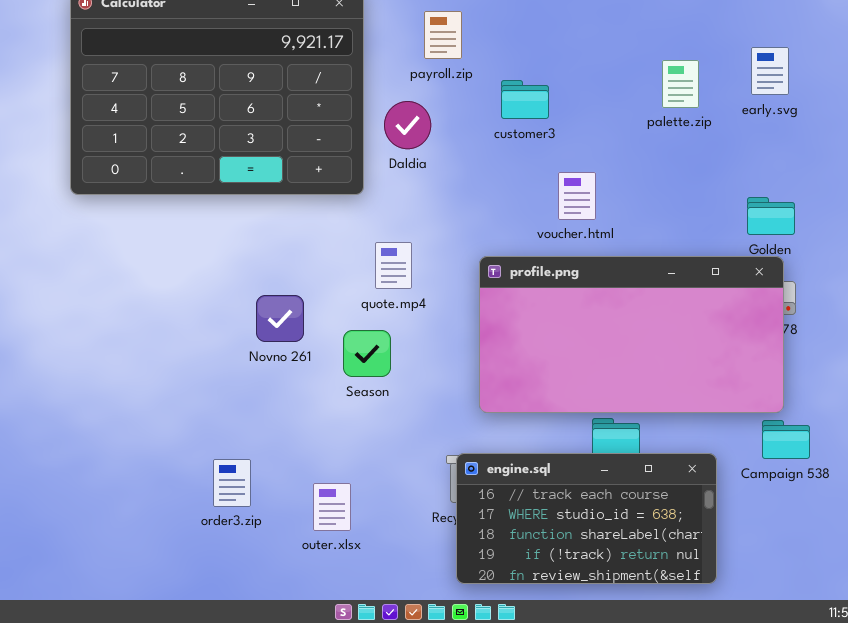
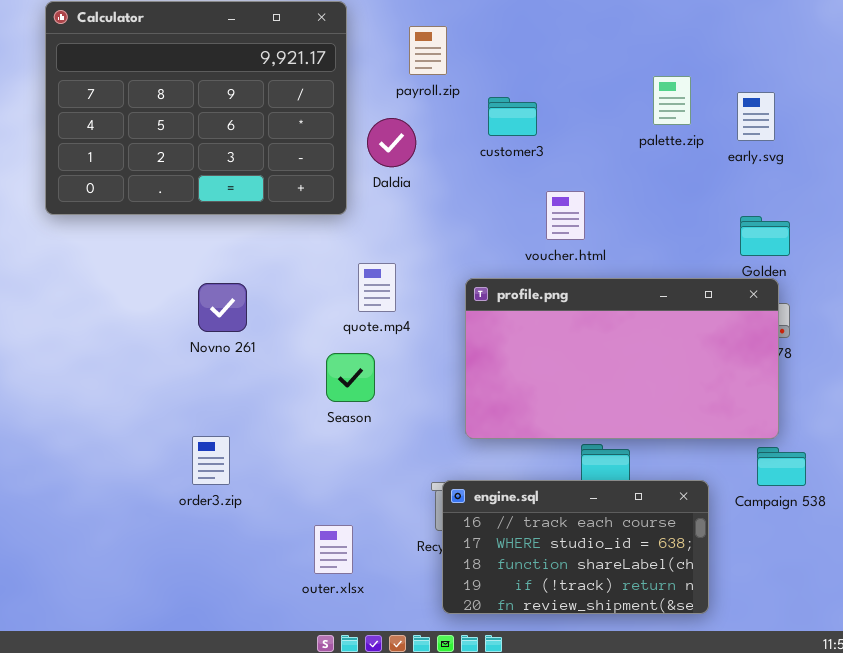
early.svg: [751,47,789,95] -> [737,92,775,141], moved
Novno 261: [256,295,304,342] -> [198,283,247,332], moved
order3.zip: [213,459,251,507] -> [192,436,230,485], moved
outer.xlsx: [313,483,351,531] -> [314,525,353,574], moved

